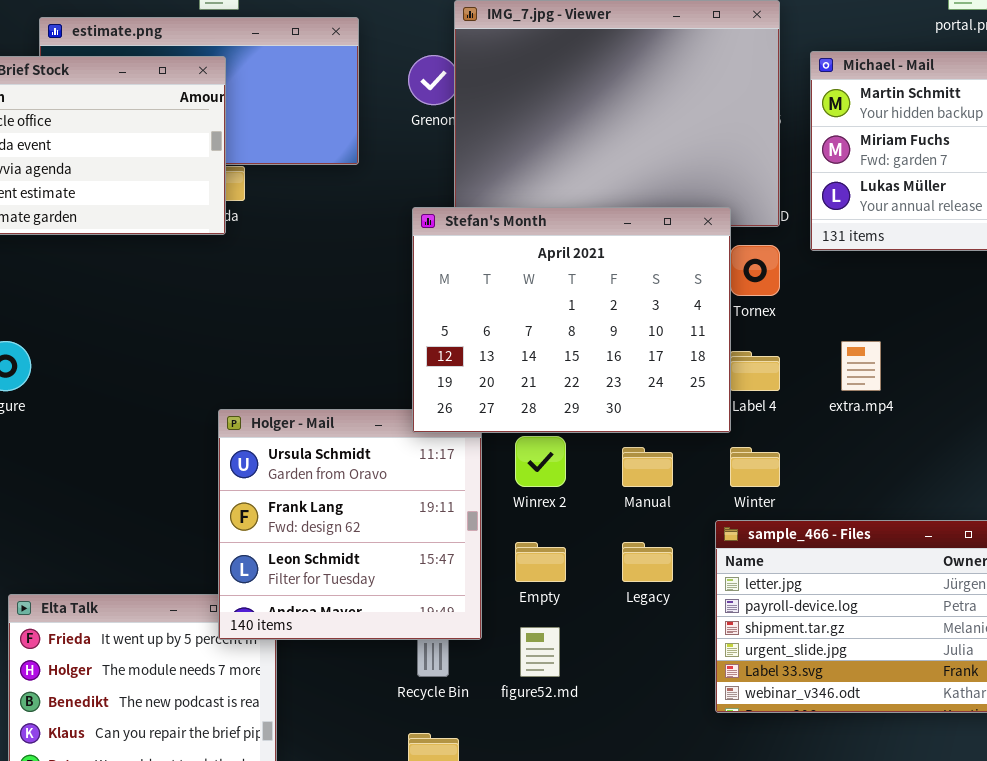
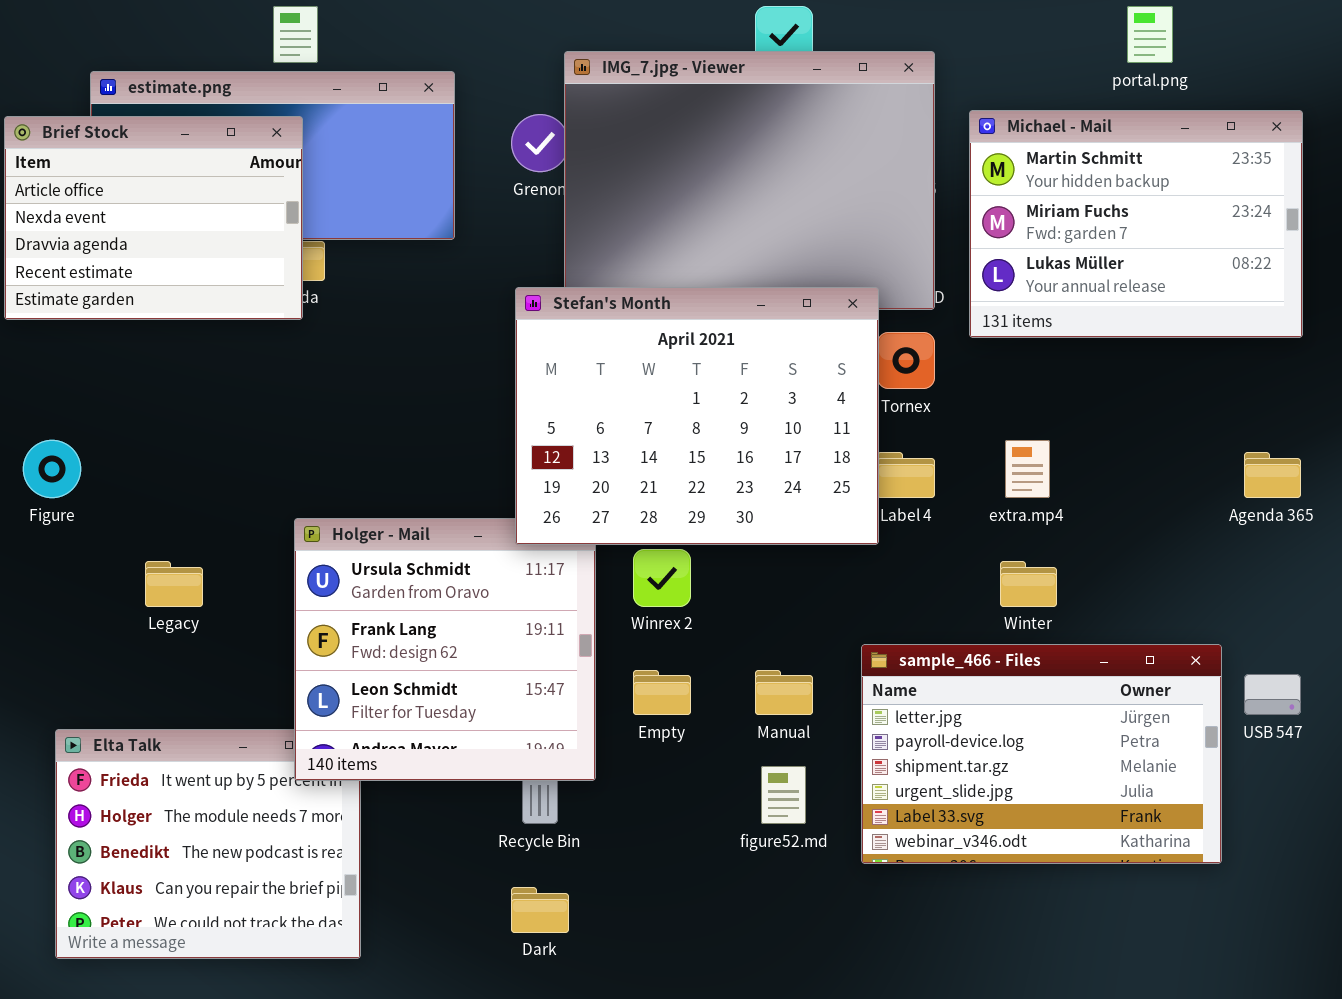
Manual: [622,447,673,487] -> [755,670,813,715], moved
Winter: [730,447,780,487] -> [1000,561,1057,607], moved
Legacy: [622,542,673,582] -> [145,561,203,607], moved
figure52.md: [520,627,560,677] -> [761,766,806,824], moved

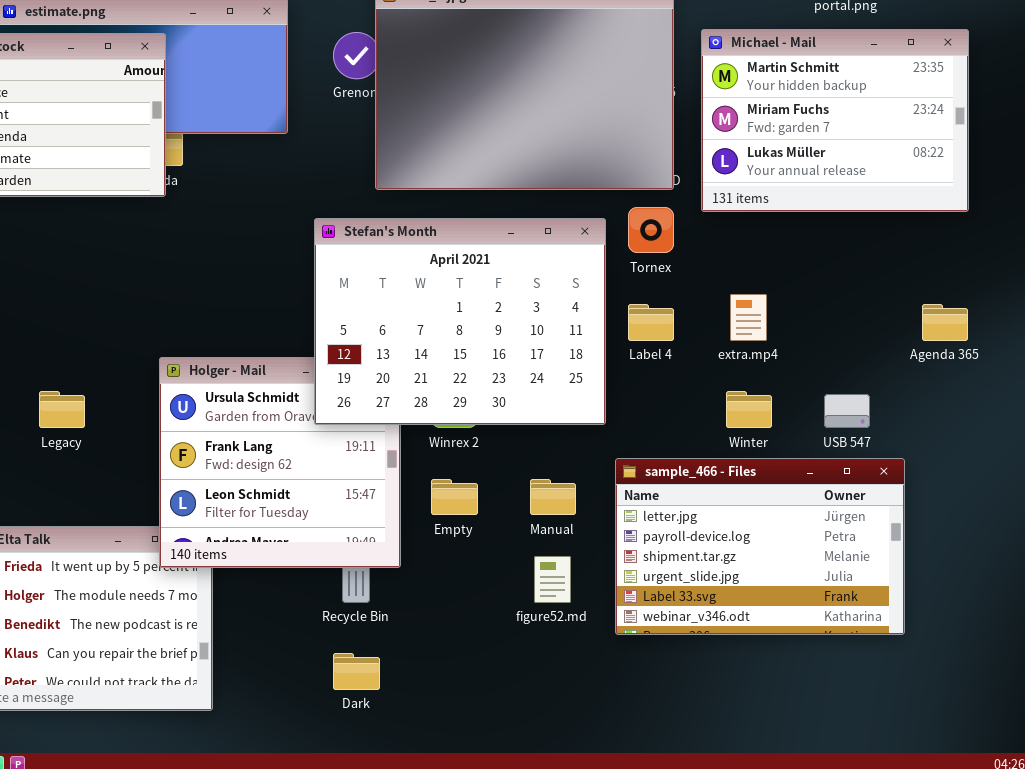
Stefan's Month: [515,287,879,545] -> [314,218,606,425], moved
USB 547: [1244,674,1301,715] -> [824,394,870,428], moved

